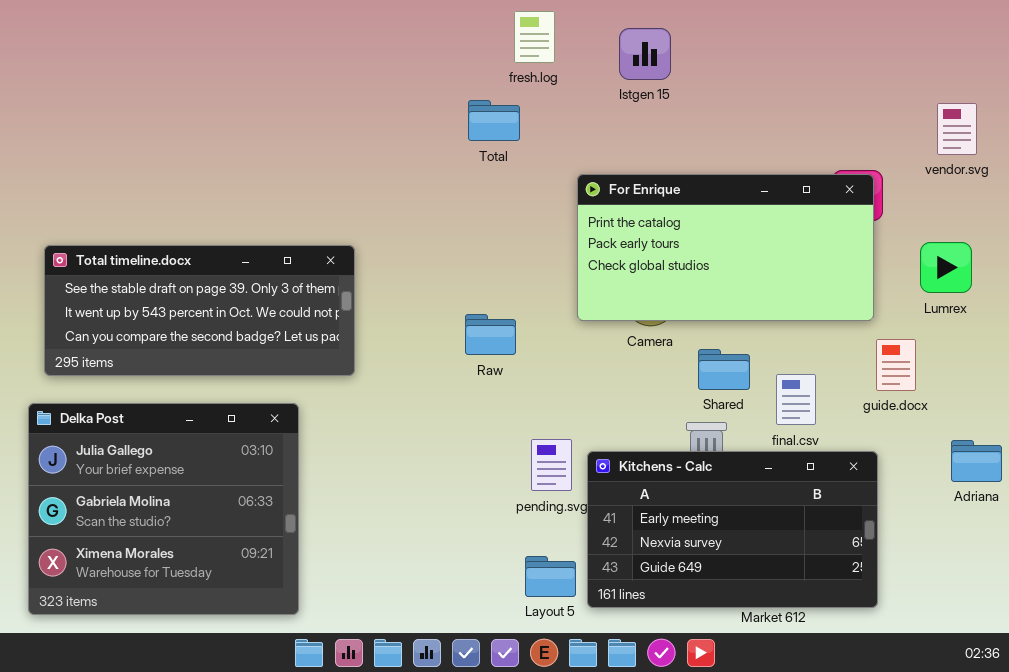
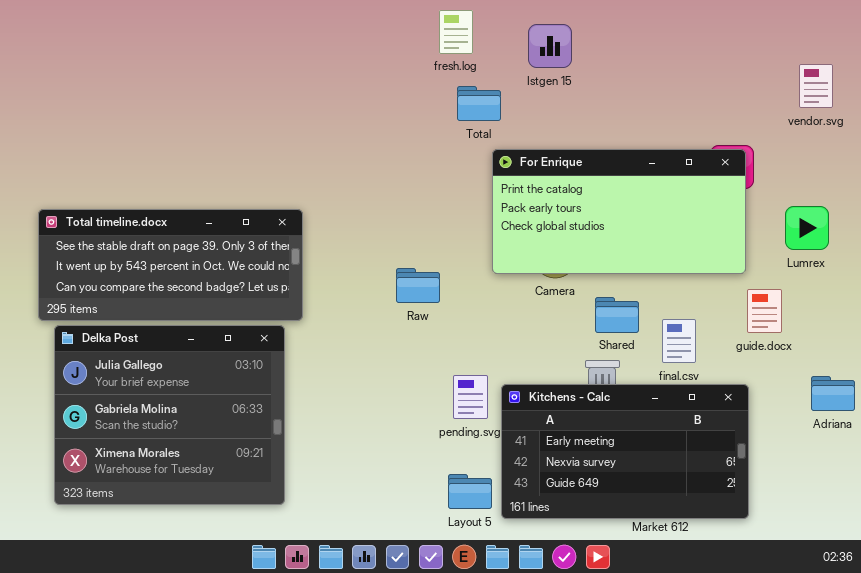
Total: [468,100,520,141] -> [457,86,501,121], moved
vendor.svg: [937,103,977,155] -> [799,64,833,108], moved
Delka Post: [28,403,299,615] -> [54,325,285,505], moved

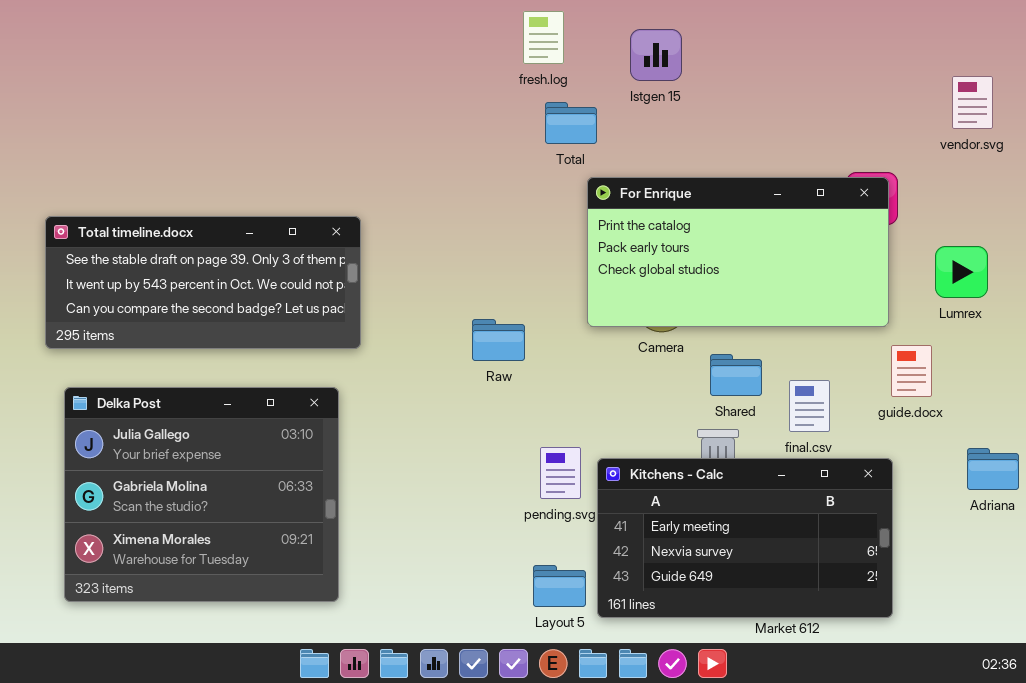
Total timeline.docx: [38,209,303,321] -> [45,216,361,349], moved

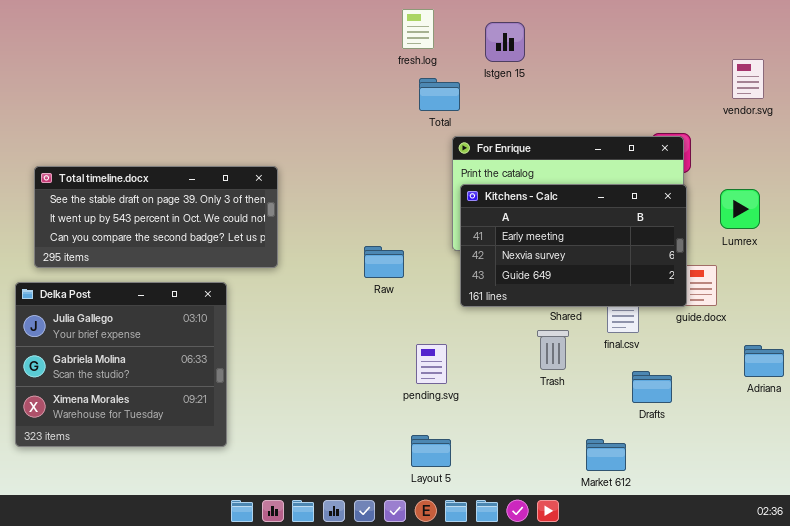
Delka Post: [64,387,339,602] -> [15,282,227,447], moved
Kitchens - Calc: [597,458,893,618] -> [460,184,687,307], moved

